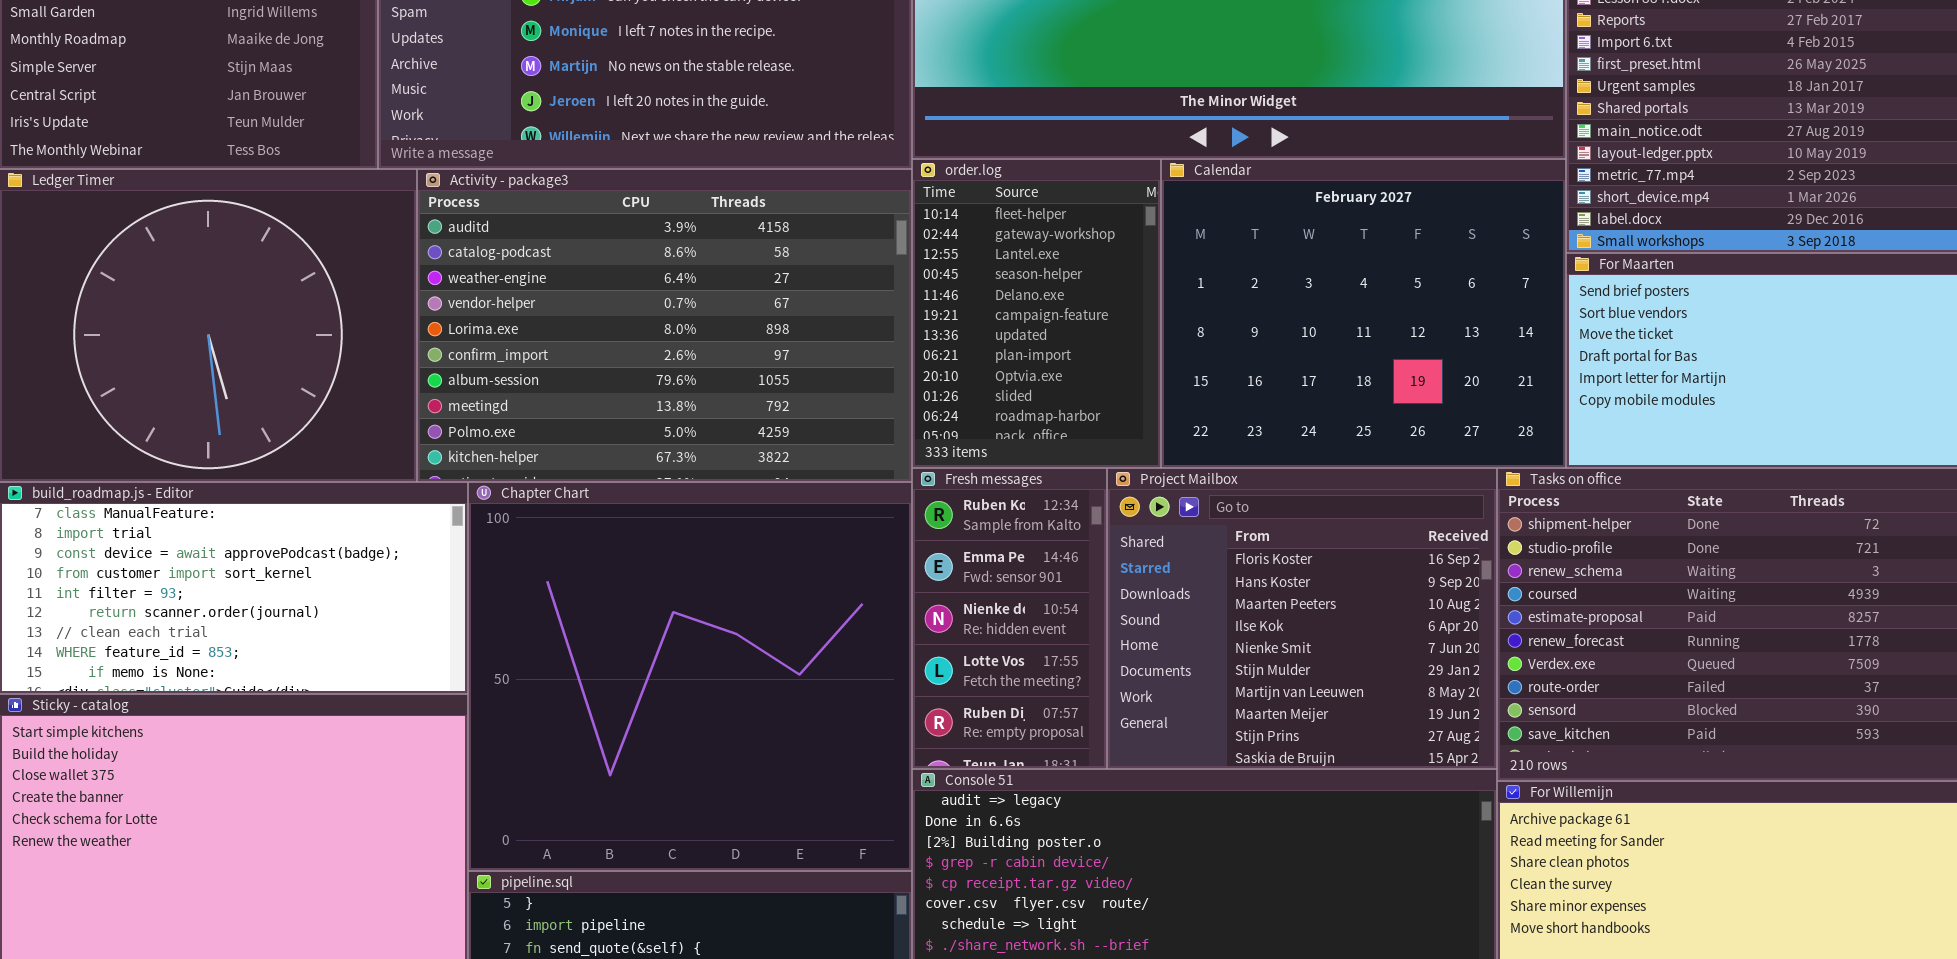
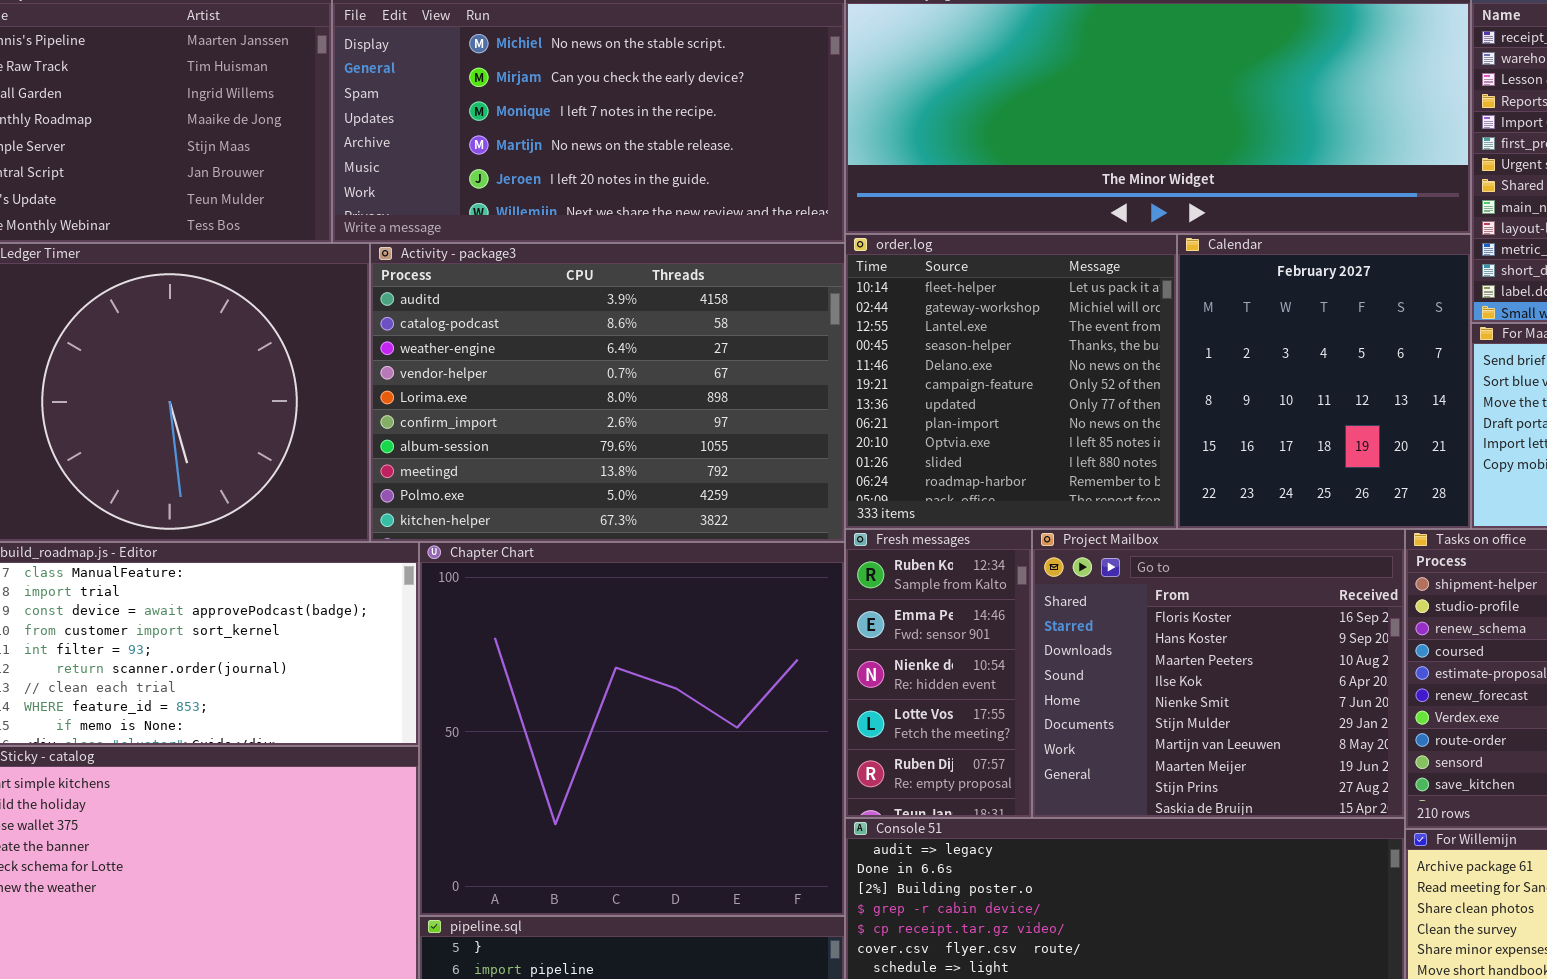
order.log: [912,159,1161,468] -> [845,234,1177,529], resized
Calendar: [1161,159,1566,468] -> [1177,234,1471,529], resized

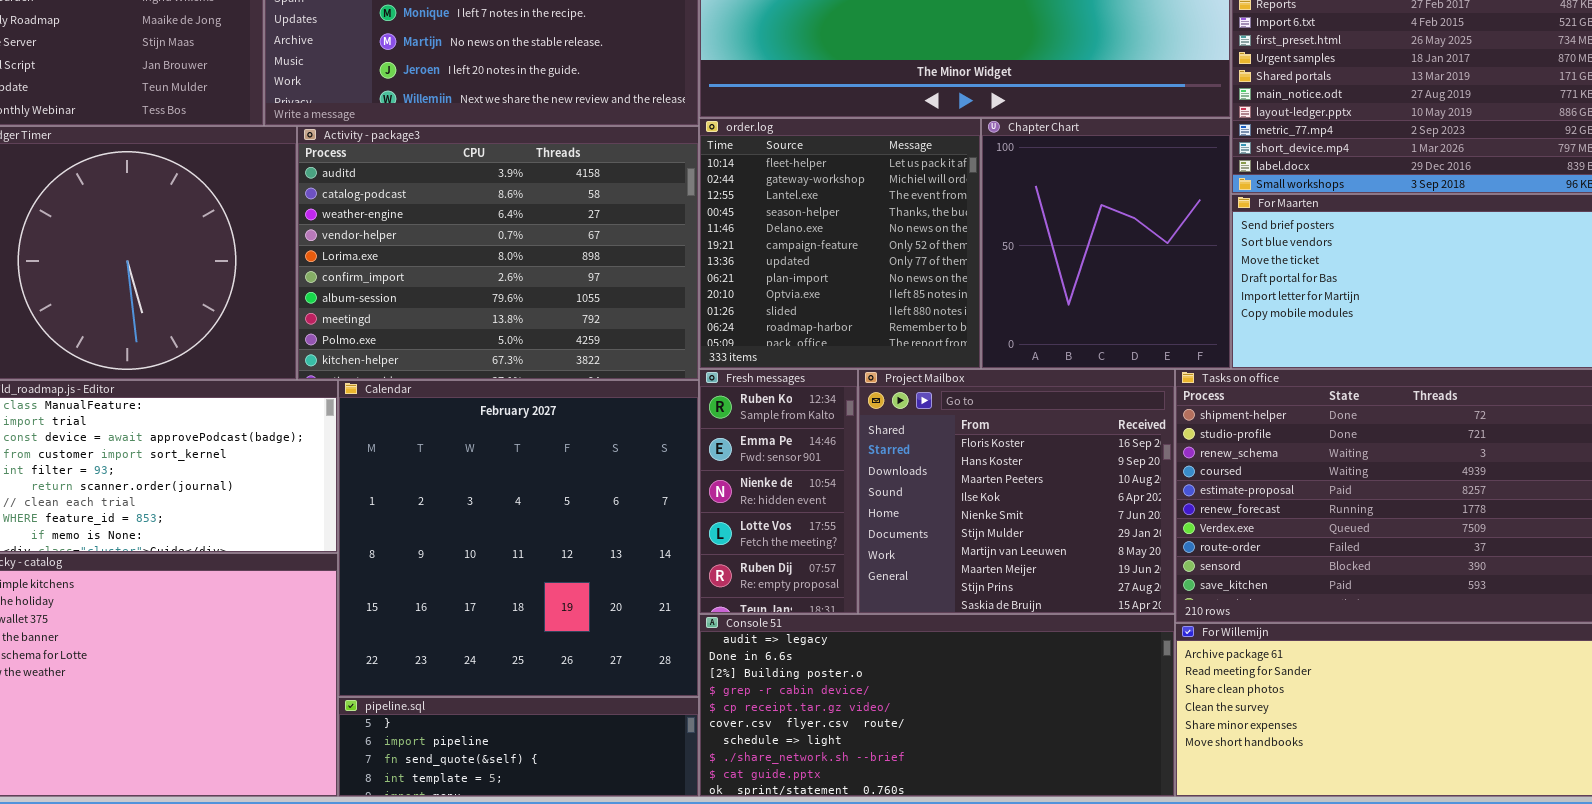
Calendar: [1177,234,1471,529] -> [338,380,699,697], moved, resized
Chapter Chart: [419,542,845,916] -> [981,118,1231,369], moved, resized

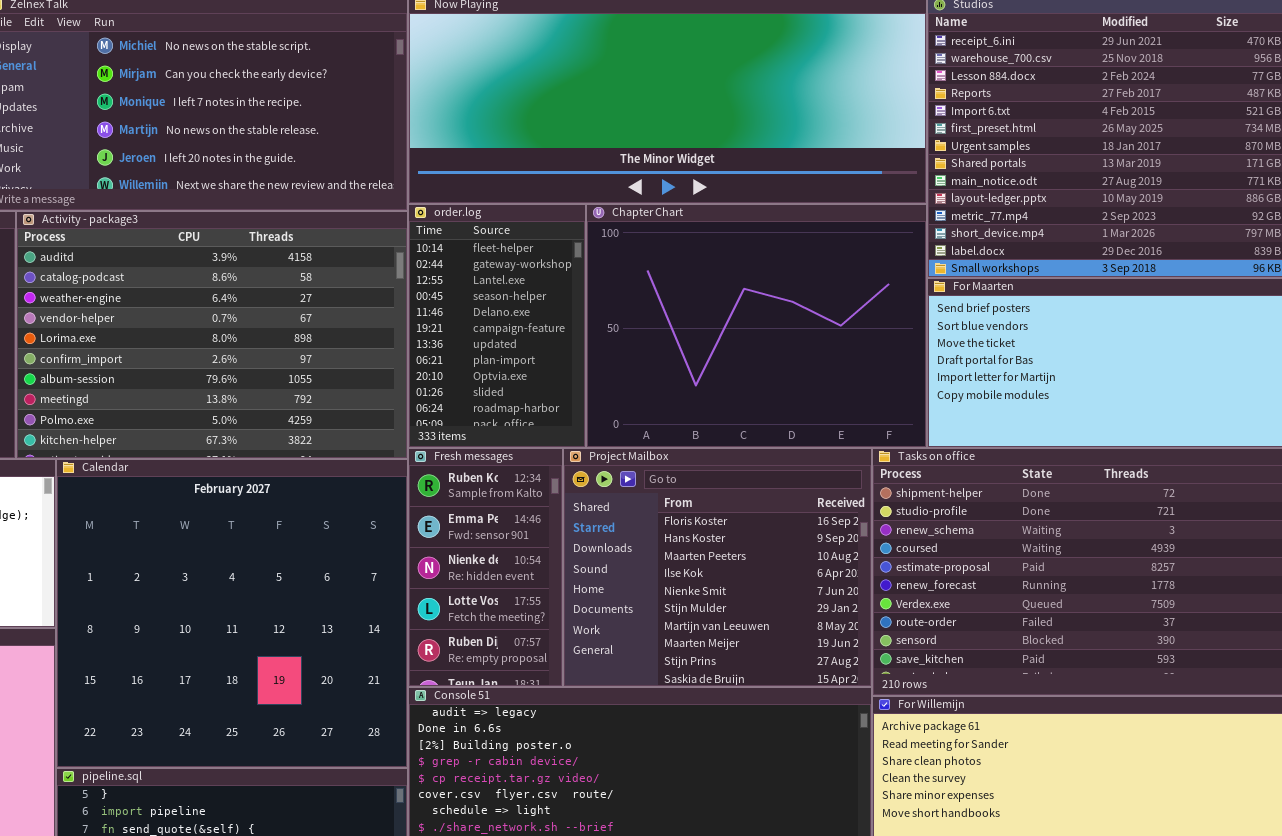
order.log: [699,118,981,369] -> [408,204,586,448], resized
Chapter Chart: [981,118,1231,369] -> [586,204,927,448], resized

